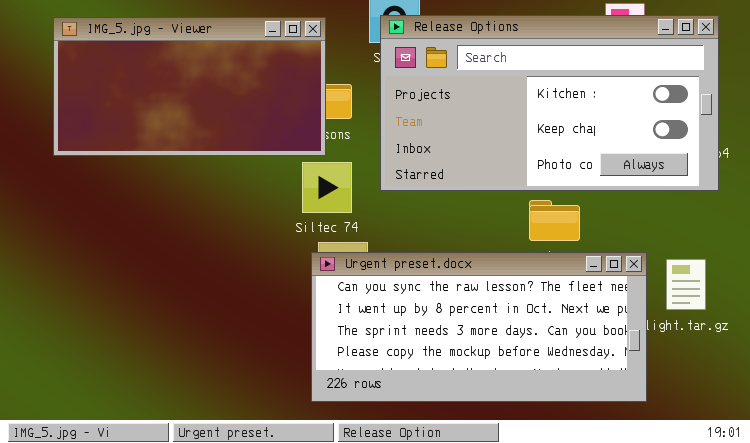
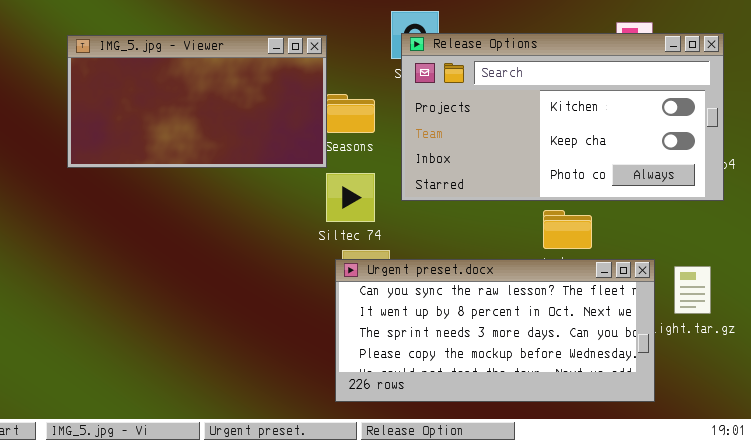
IMG_5.jpg - Viewer: [53,17,326,156] -> [67,35,327,168], moved

